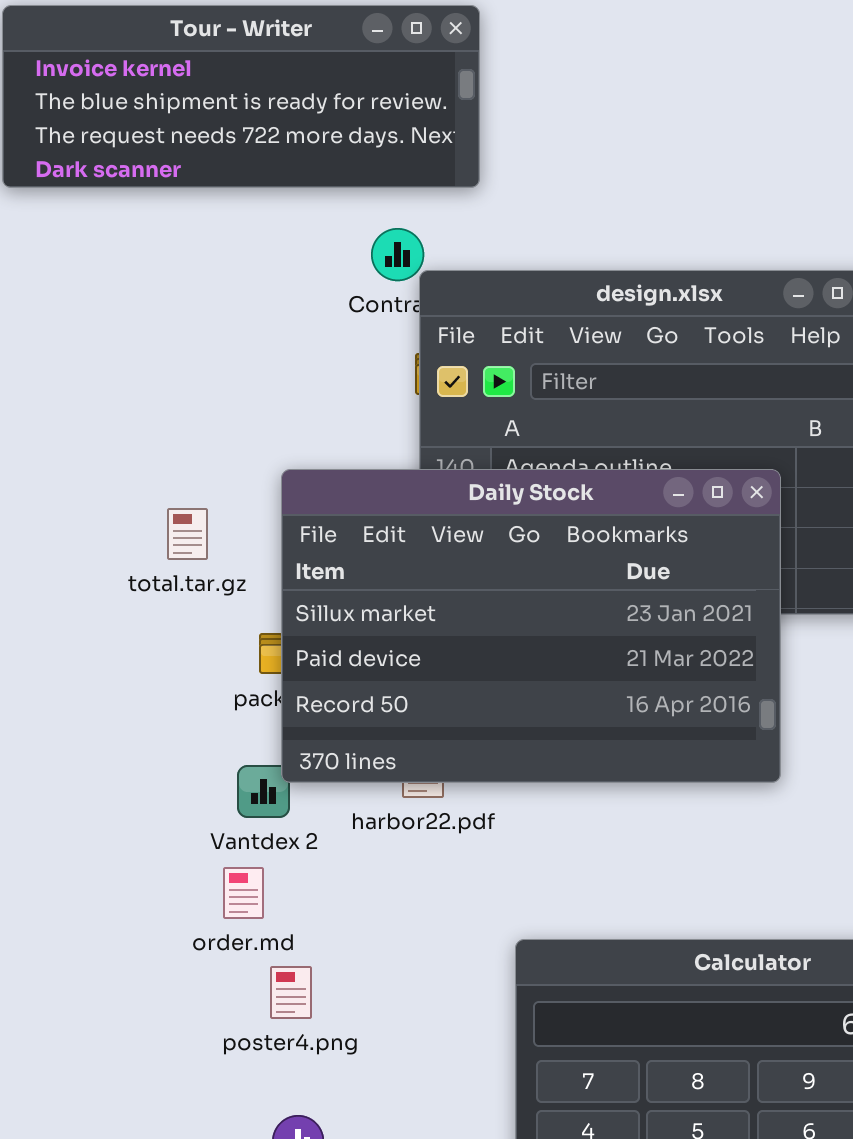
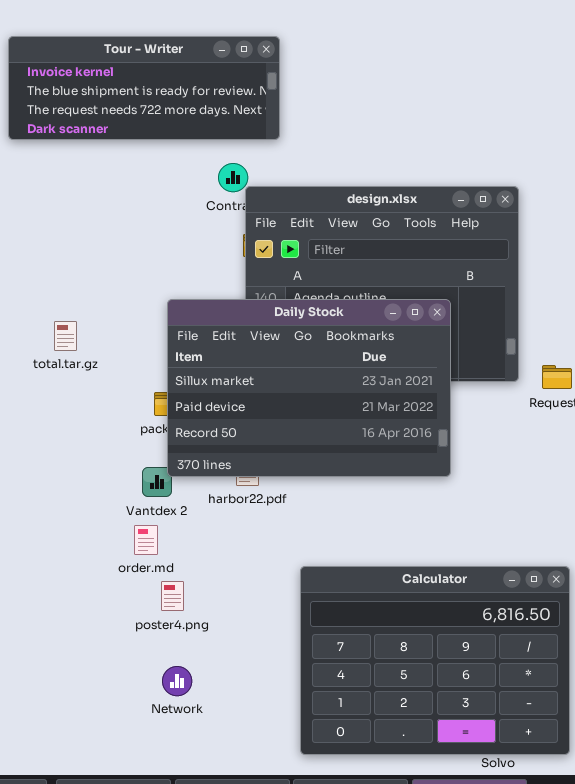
total.tar.gz: [167,508,208,560] -> [54,321,77,351], moved

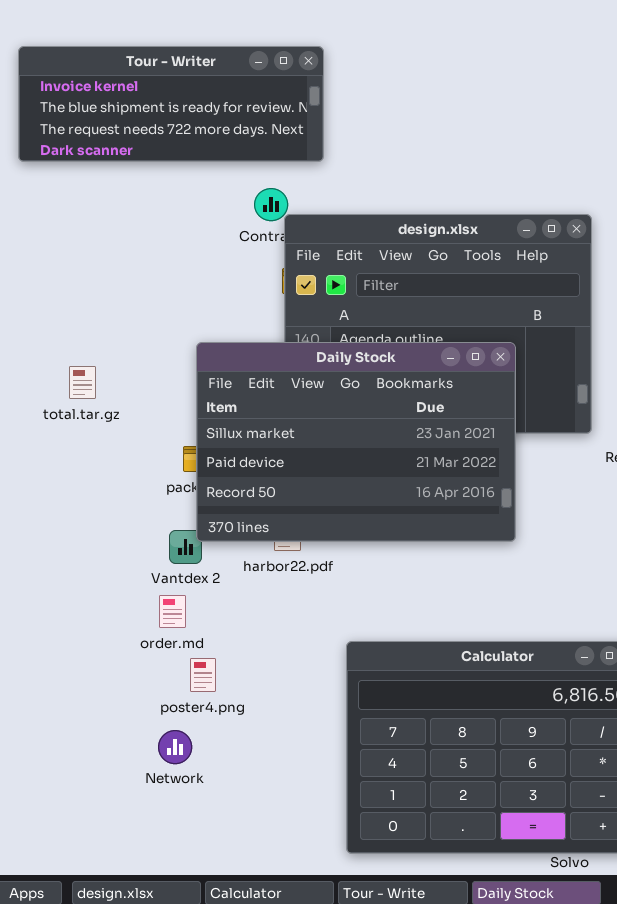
Network: [162,666,192,696] -> [158,730,192,764], moved

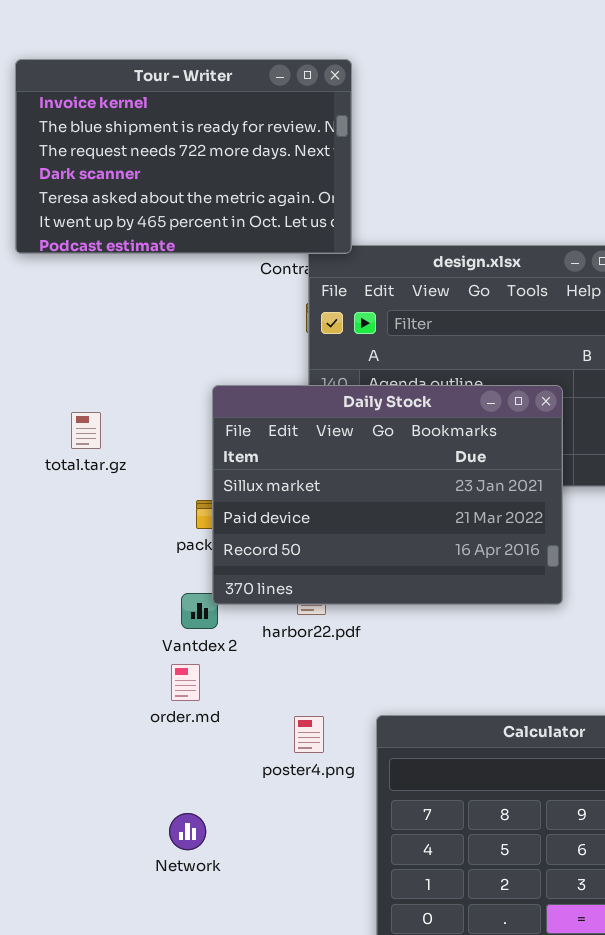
Tour - Writer: [18,46,324,162] -> [15,59,352,254], resized
poster4.png: [190,658,216,692] -> [294,716,324,753], moved

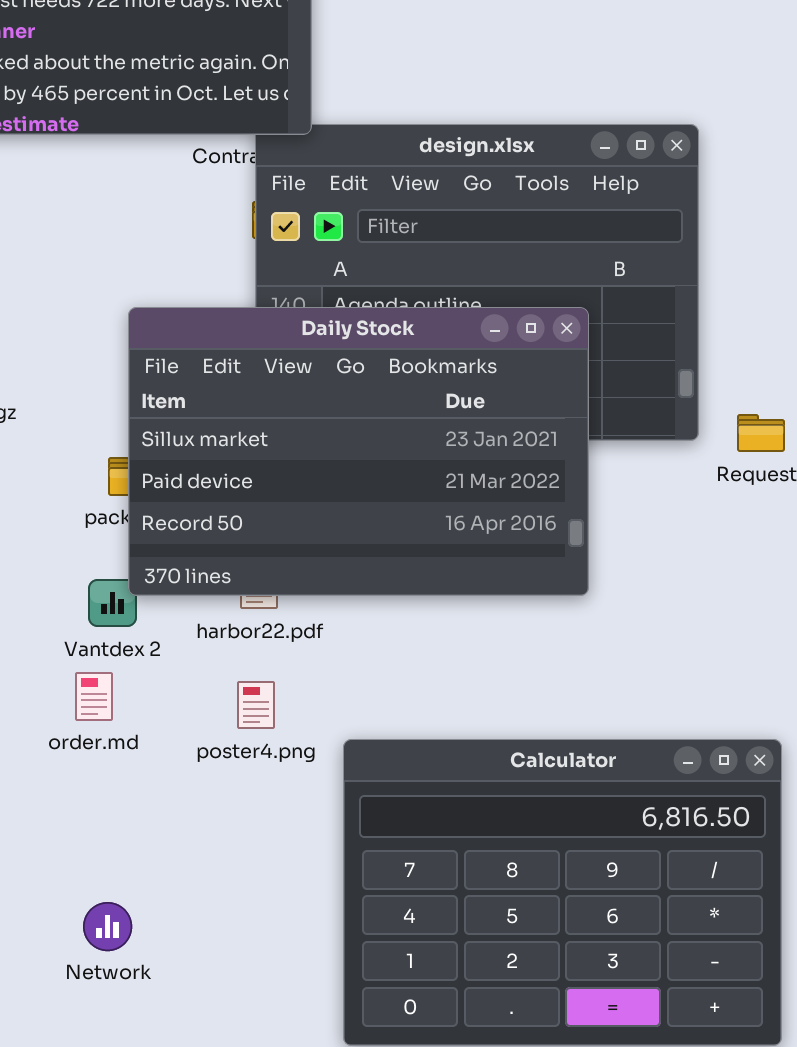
poster4.png: [294,716,324,753] -> [237,681,275,729], moved
Network: [169,813,206,850] -> [83,902,132,951], moved

